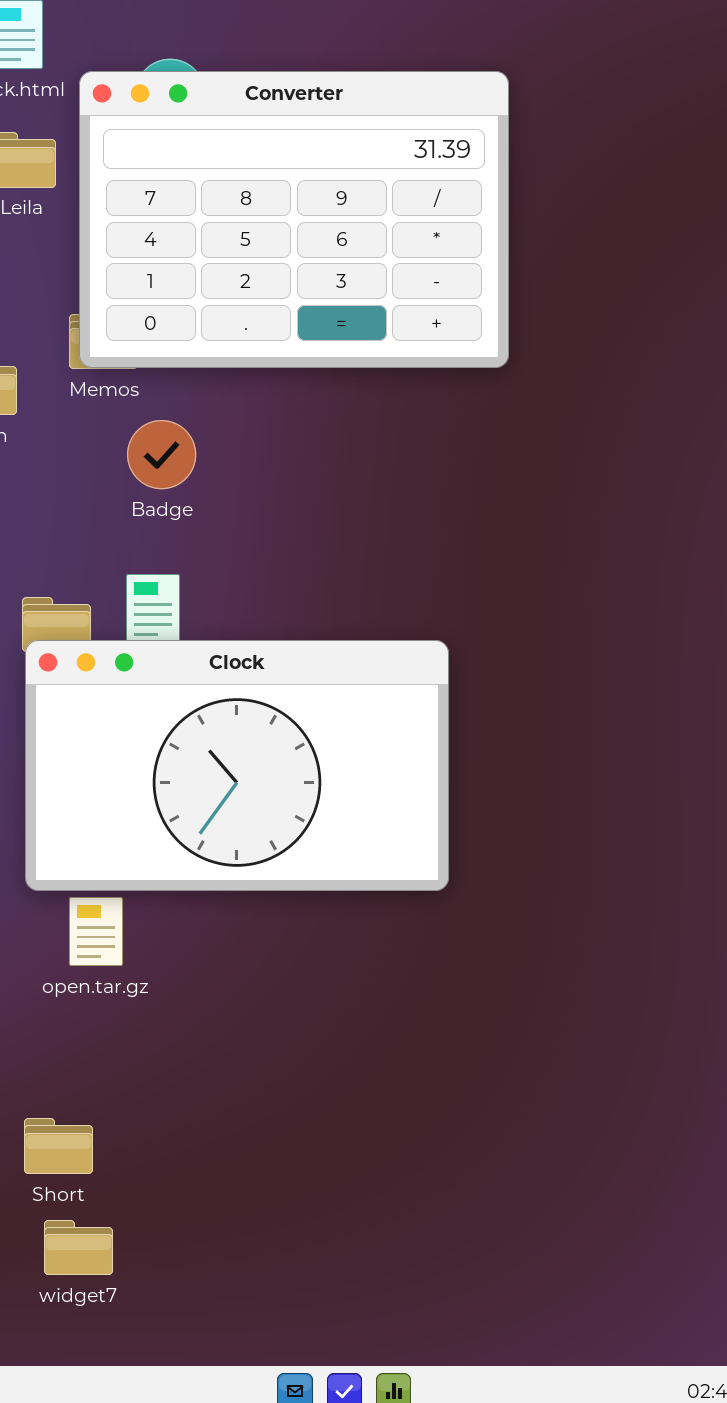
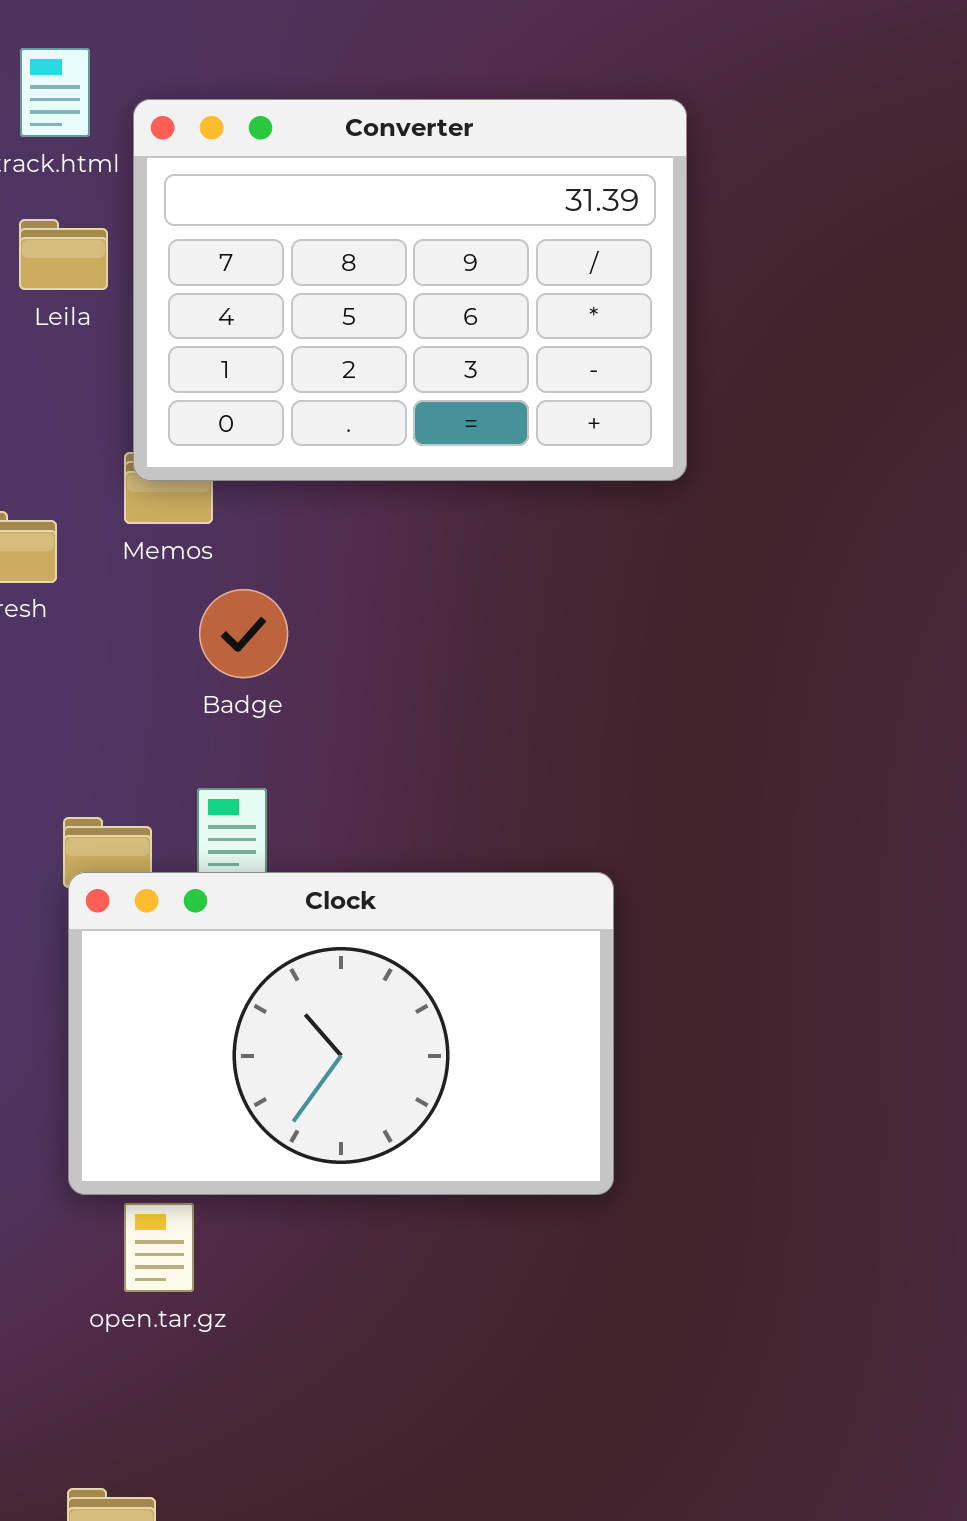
Converter: [79,71,509,368] -> [133,99,687,481], moved

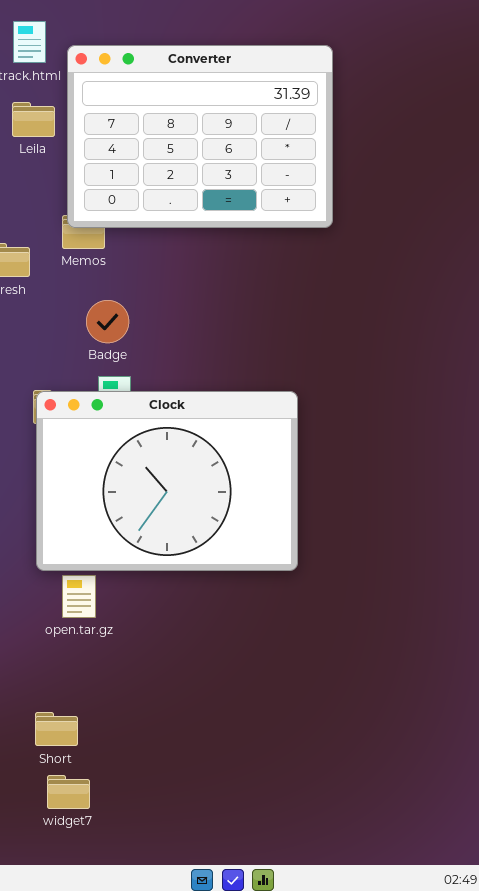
Badge: [199,589,288,678] -> [86,300,129,343], moved
Clock: [68,872,614,1195] -> [36,391,298,571], resized

